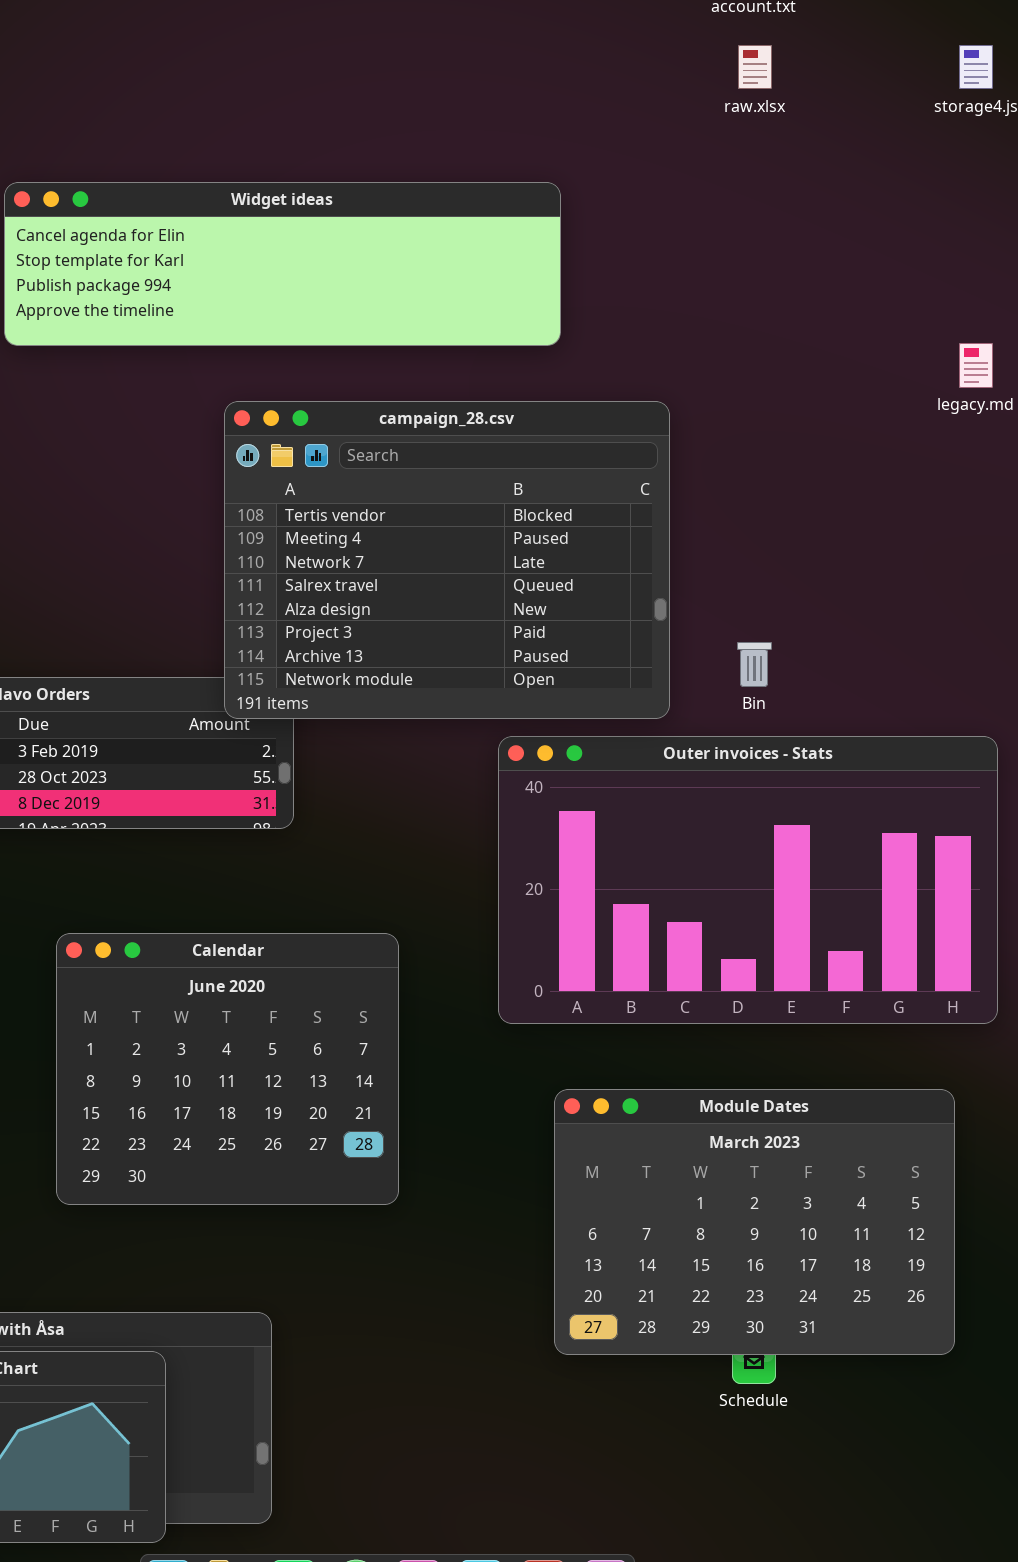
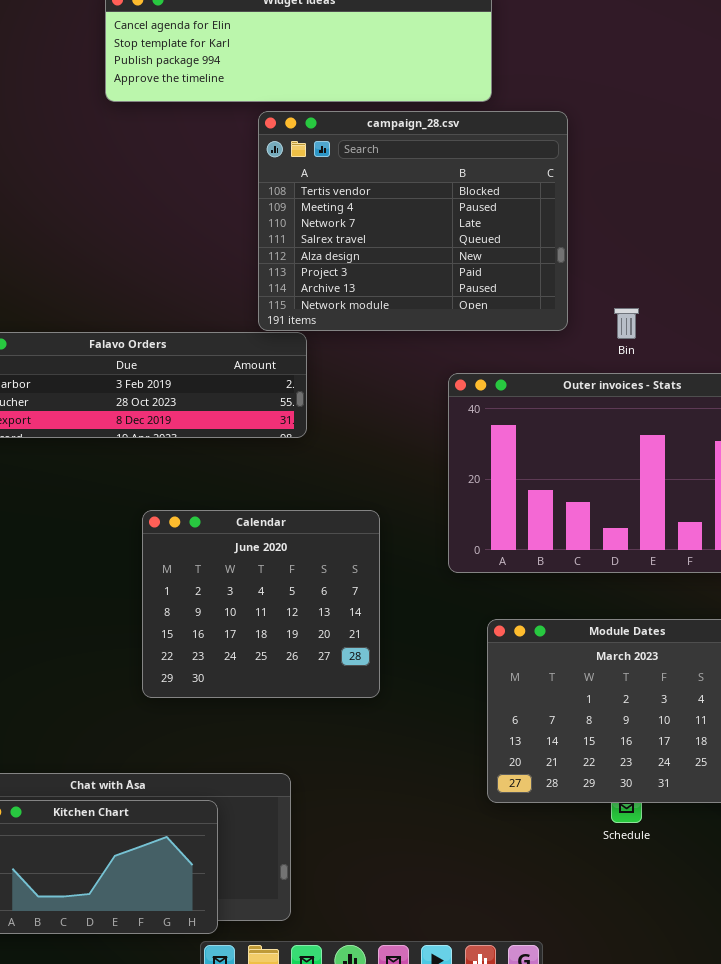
campaign_28.csv: [224,401,670,719] -> [258,111,568,331], moved

